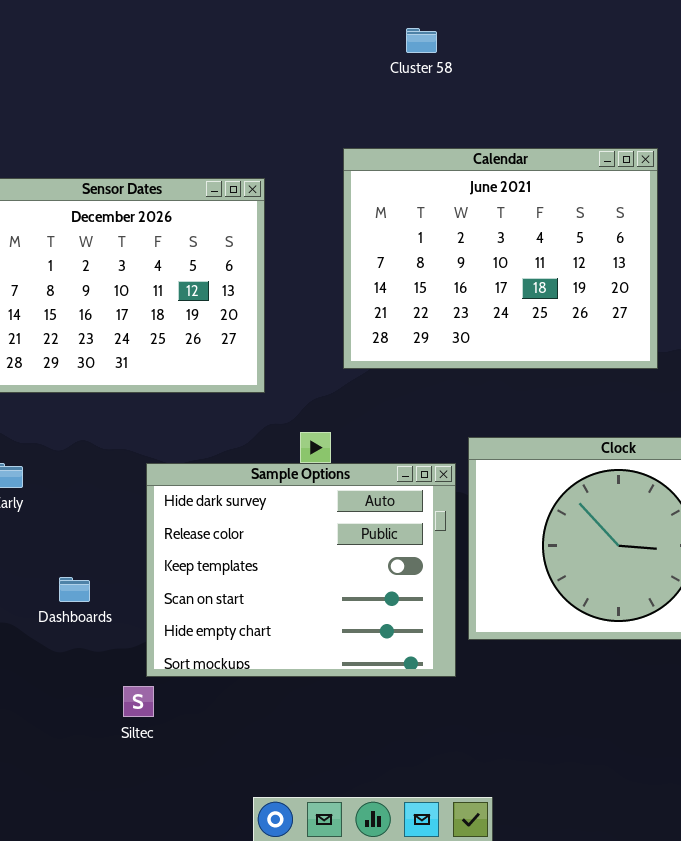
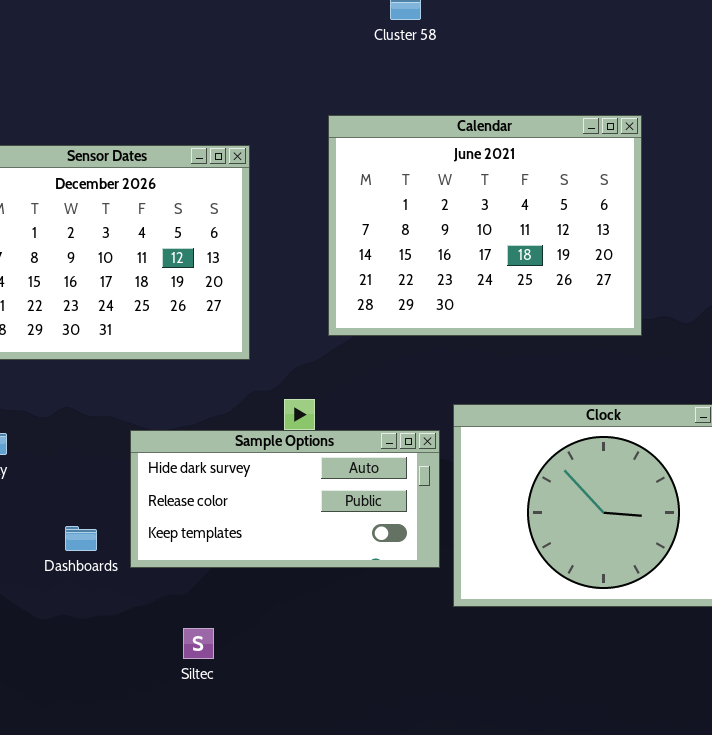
Sample Options: [146,463,456,677] -> [130,430,440,568], resized
Dashboards: [59,577,90,602] -> [65,526,97,551], moved
Siltec: [123,686,154,717] -> [183,628,214,659], moved

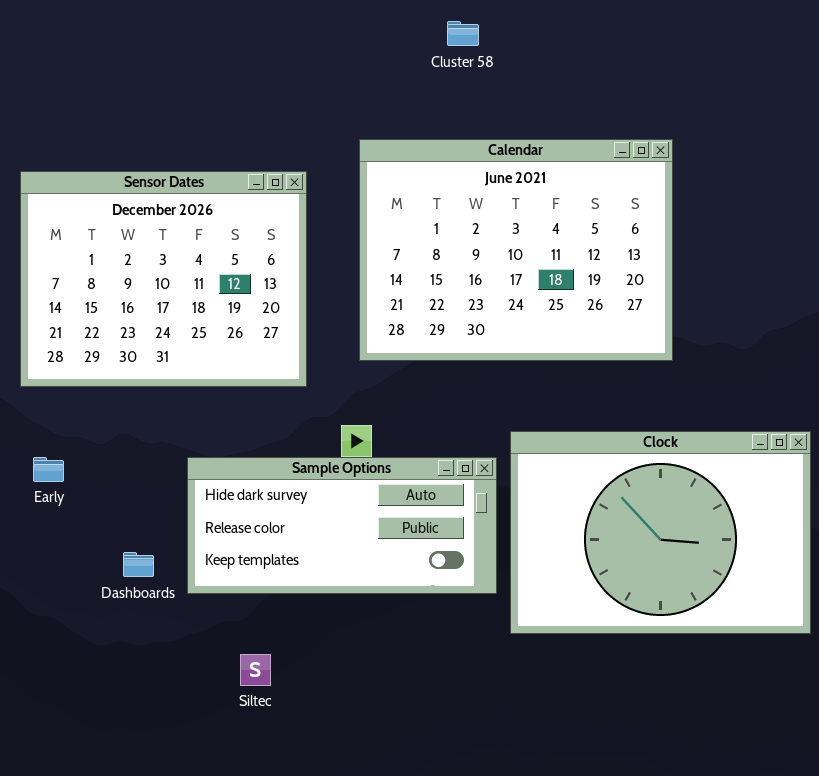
Calendar: [328,115,642,336] -> [359,139,673,361], moved

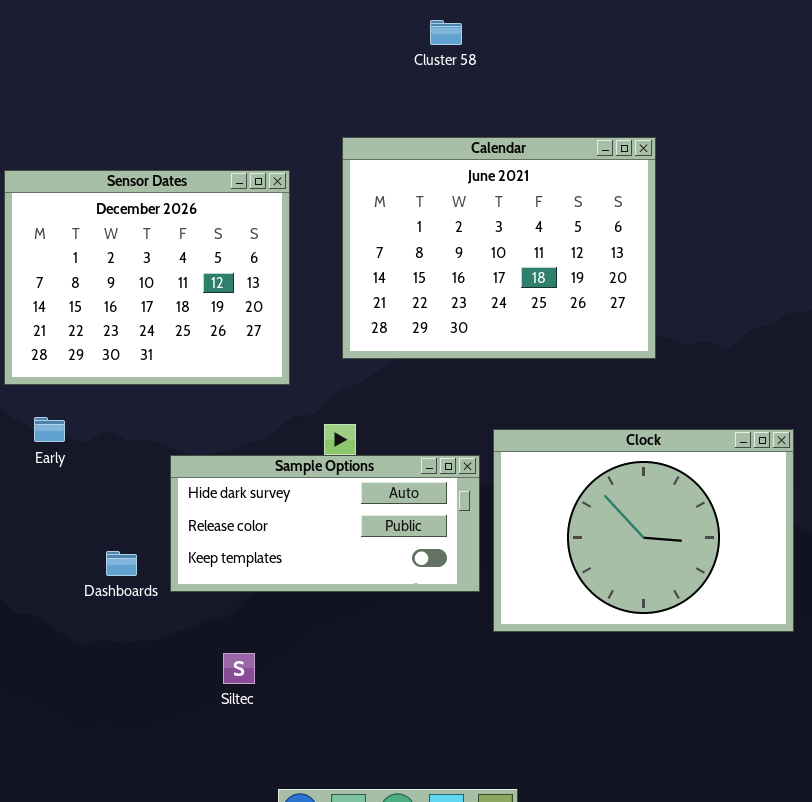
Early: [33,457,64,482] -> [34,417,65,442], moved

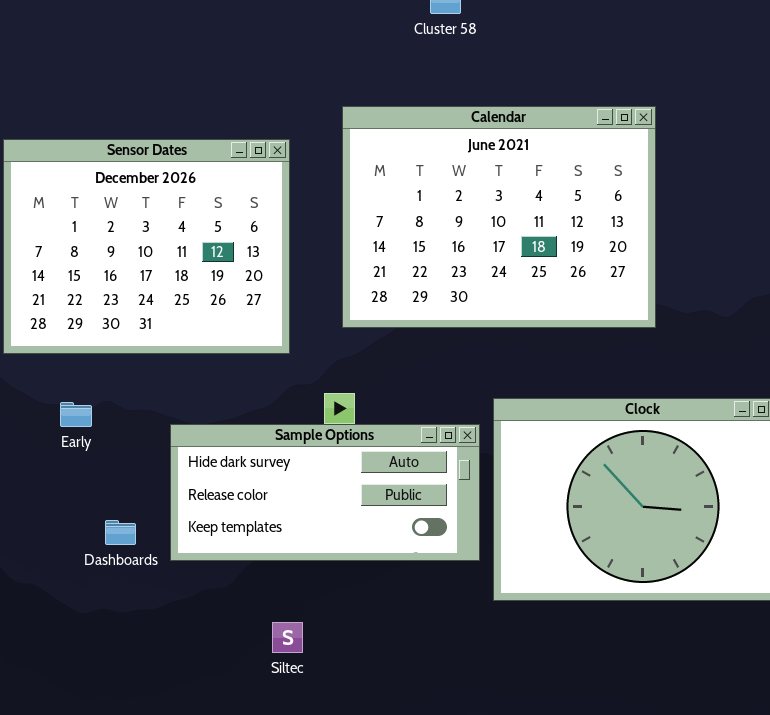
Early: [34,417,65,442] -> [60,402,92,427], moved
Siltec: [223,653,255,684] -> [272,622,303,653], moved

